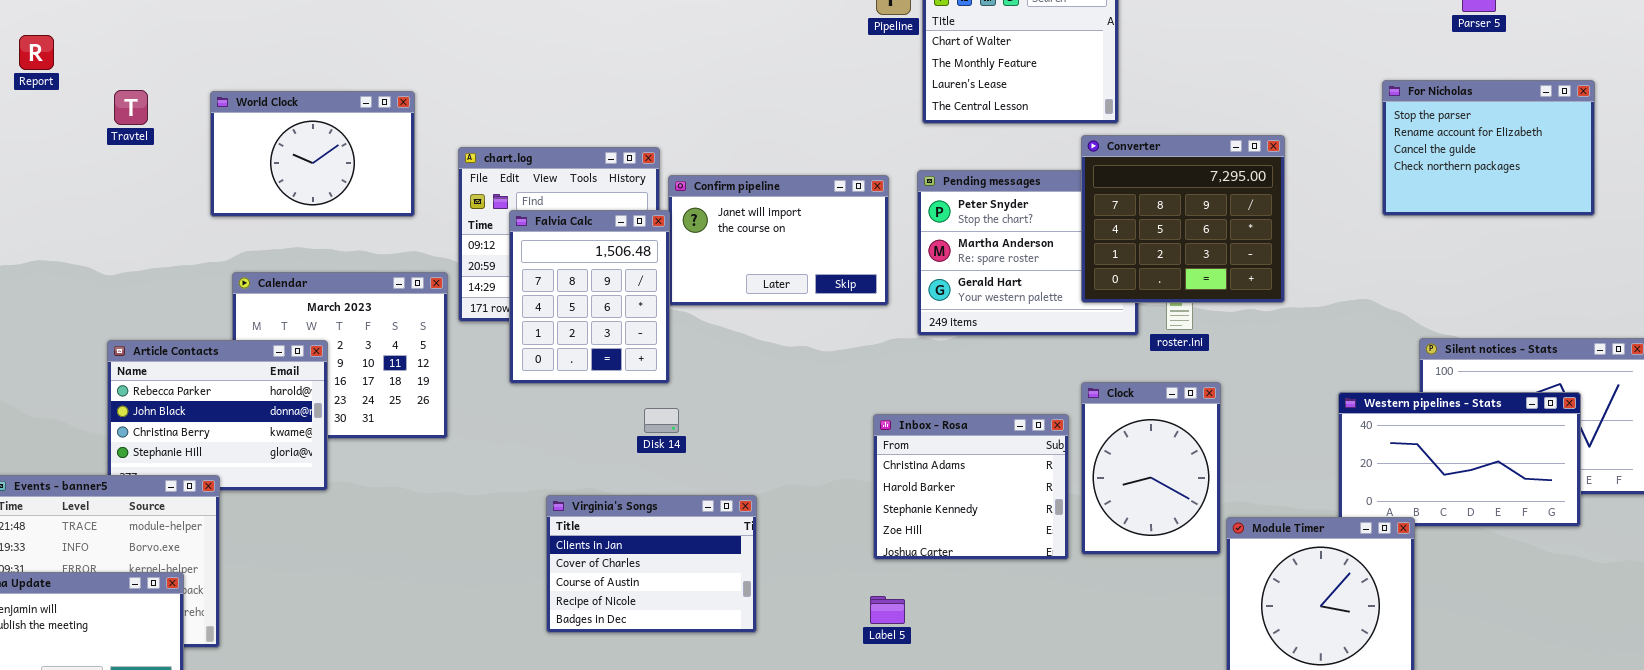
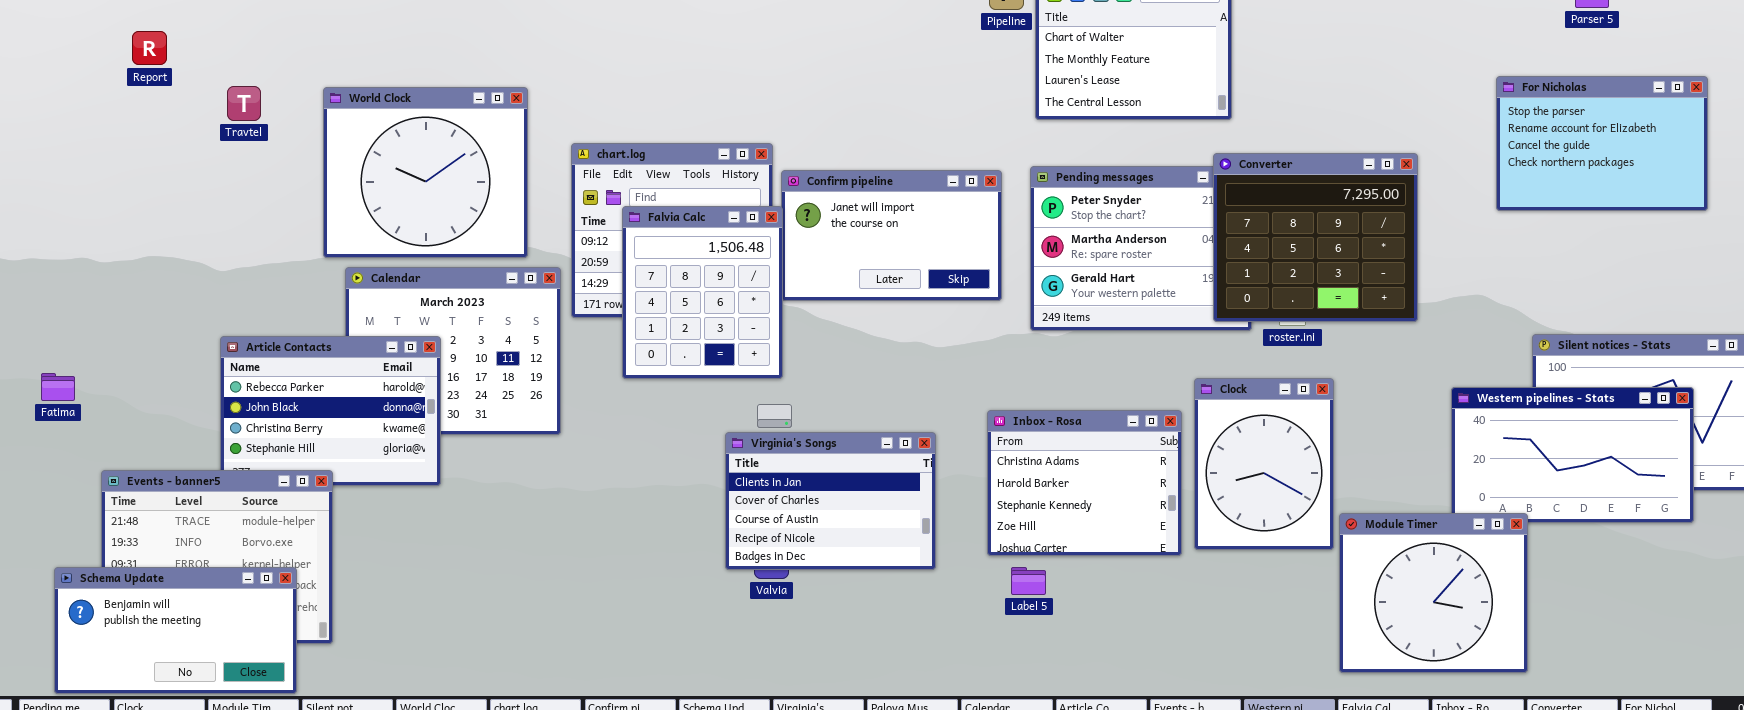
World Clock: [210,91,415,217] -> [323,87,528,258], resized
Converter: [1081,135,1285,303] -> [1213,153,1418,322], moved
Virginia's Songs: [546,495,757,633] -> [725,432,936,570], moved
Label 5: [870,596,905,624] -> [1011,567,1046,595], moved

